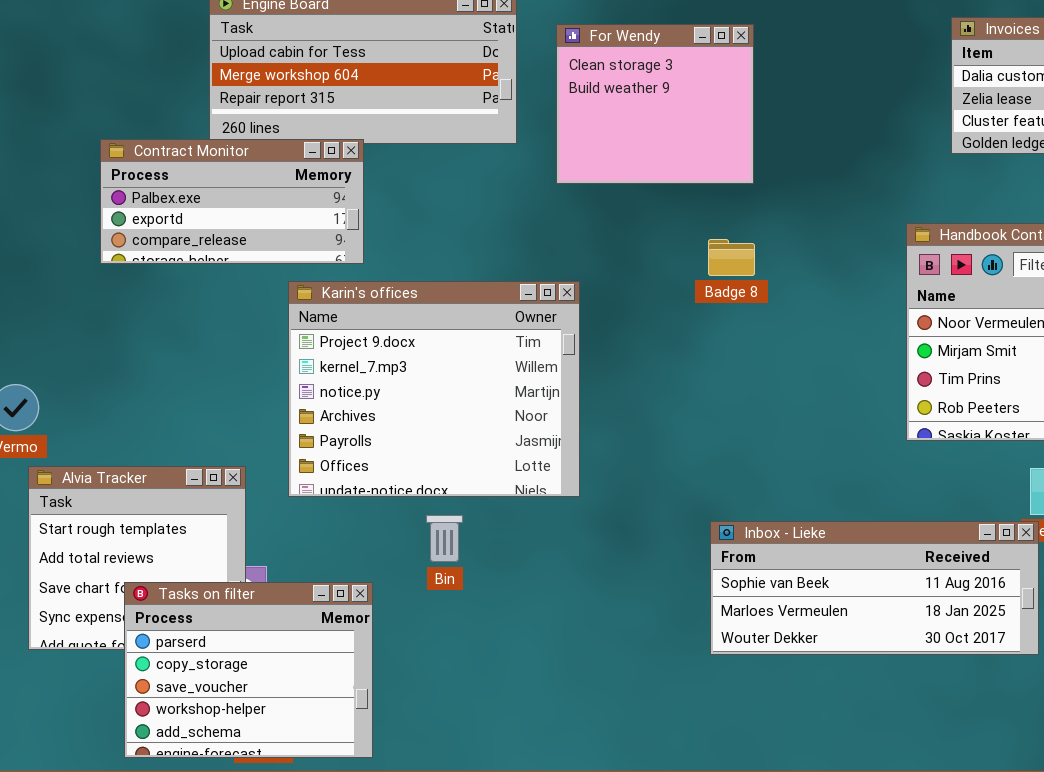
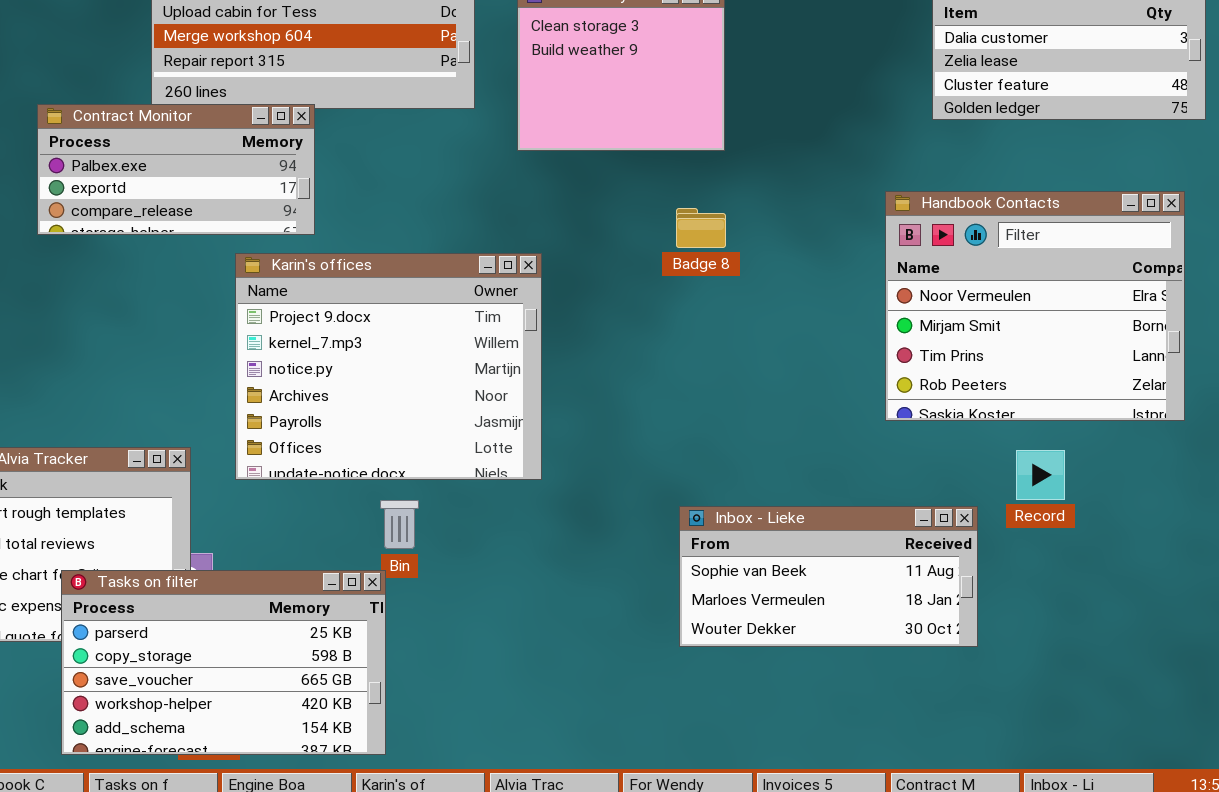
Inbox - Lieke: [710,521,1039,655] -> [679,506,978,647], resized
Tasks on filter: [124,582,373,758] -> [61,570,386,755], resized

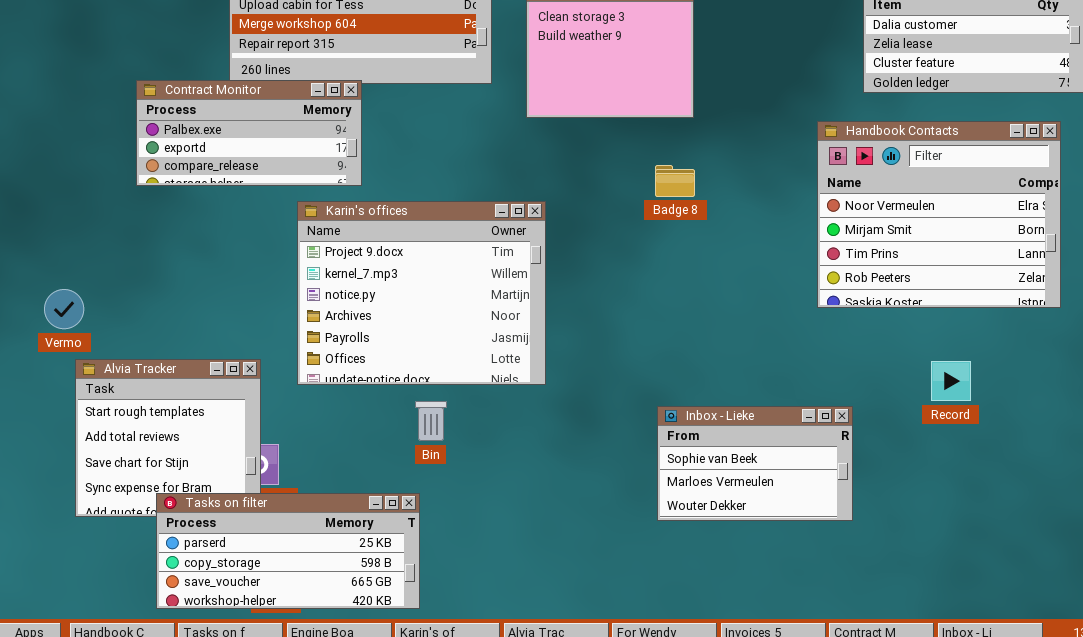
Handbook Contacts: [885,191,1185,421] -> [817,121,1061,308], moved
Inbox - Lieke: [679,506,978,647] -> [657,406,853,521], resized
Tasks on filter: [61,570,386,755] -> [156,493,420,609], resized

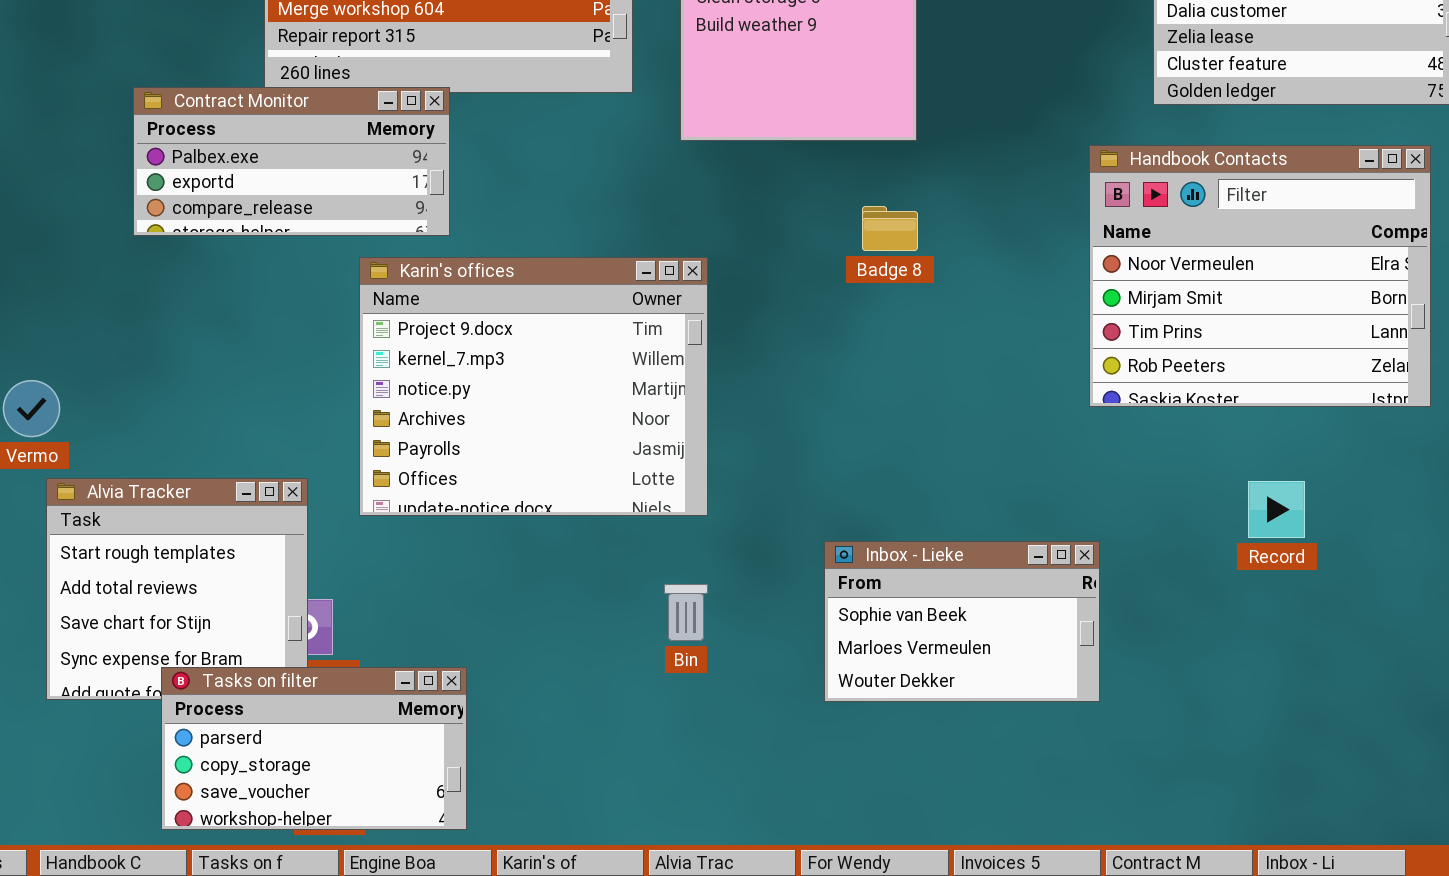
Bin: [415,401,447,441] -> [664,584,708,641], moved
Inbox - Lieke: [657,406,853,521] -> [824,541,1100,702], moved
Tasks on filter: [156,493,420,609] -> [161,667,467,830], resized

